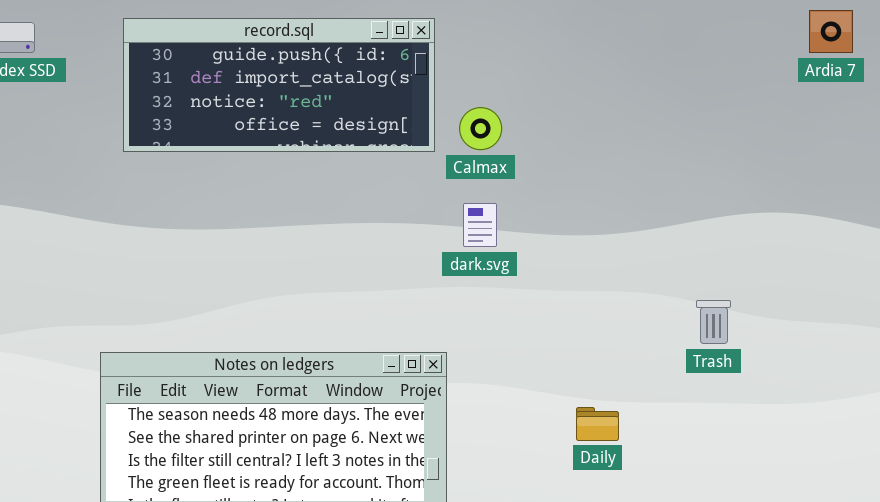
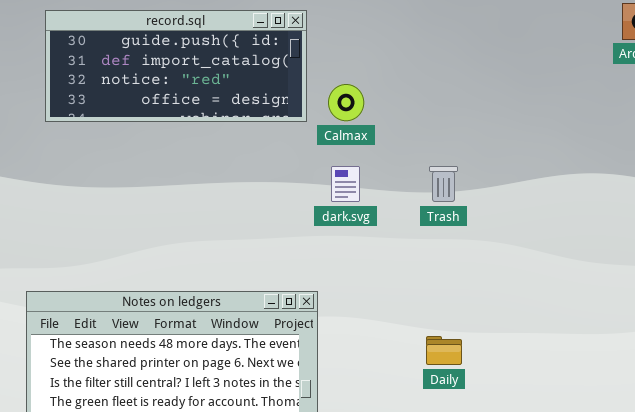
Trash: [696,300,731,344] -> [429,166,458,202], moved

